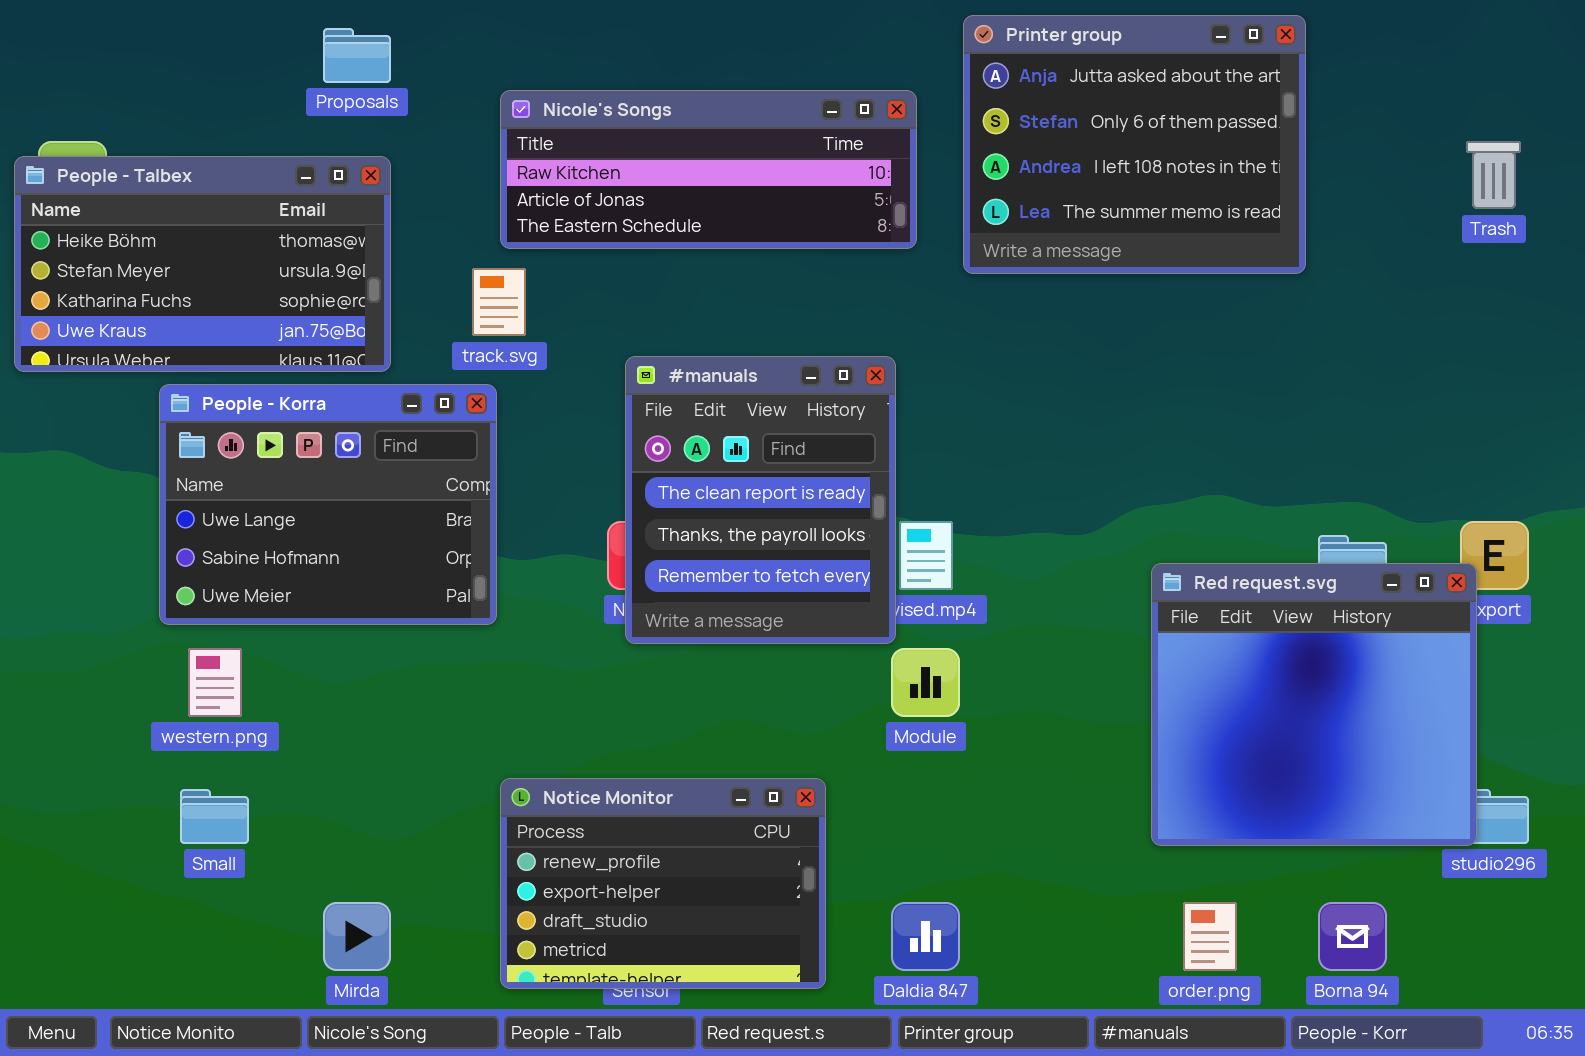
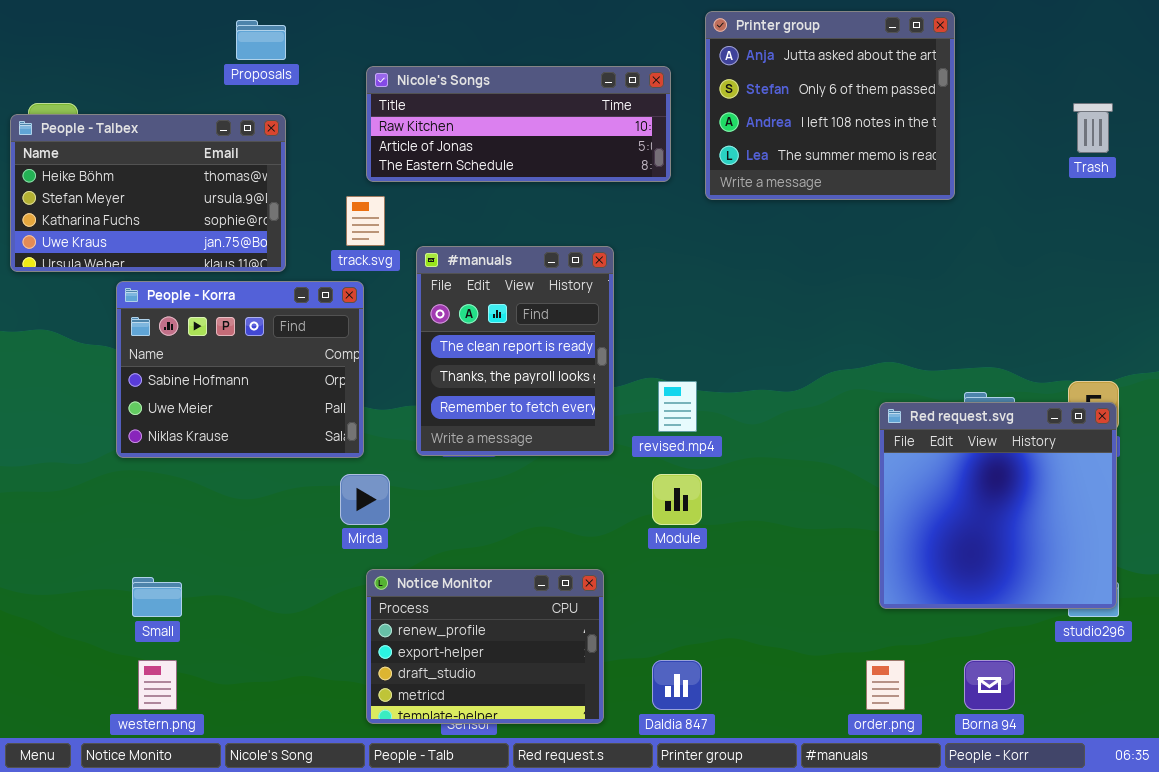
#manuals: [625,356,896,644] -> [416,246,614,456], moved
People - Korra: [159,384,497,625] -> [116,281,364,458], scrolled down 1 row
Red request.svg: [1151,563,1477,846] -> [879,402,1117,609], moved
western.png: [188,648,242,717] -> [138,660,177,710], moved
Mirda: [323,902,391,971] -> [340,474,390,525], moved

